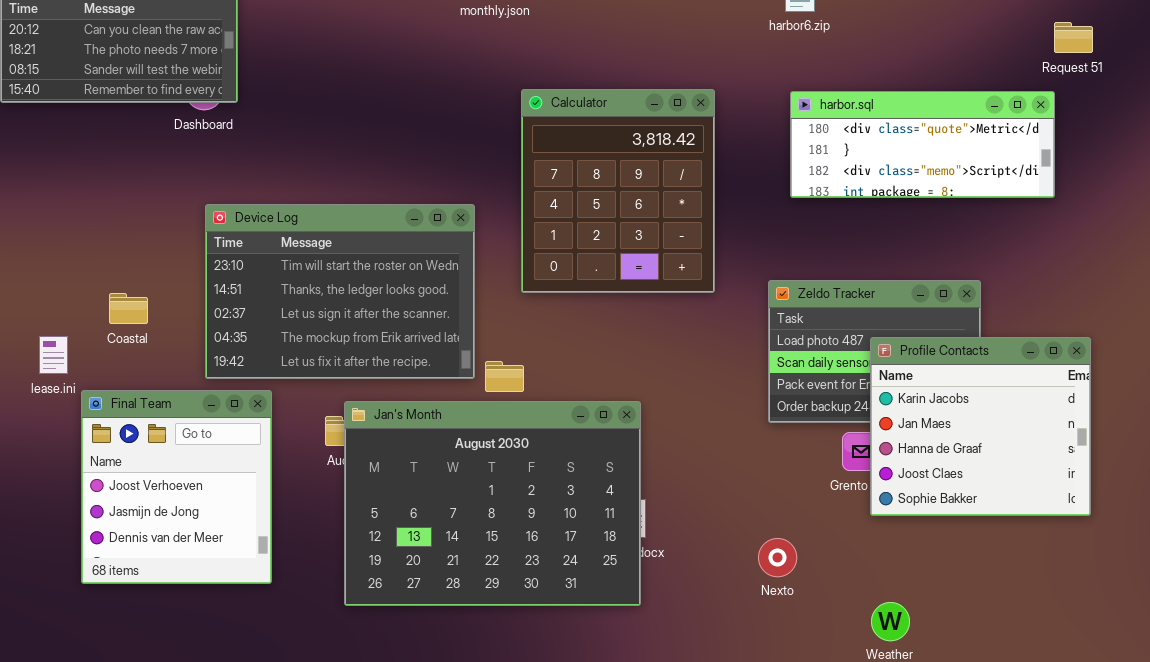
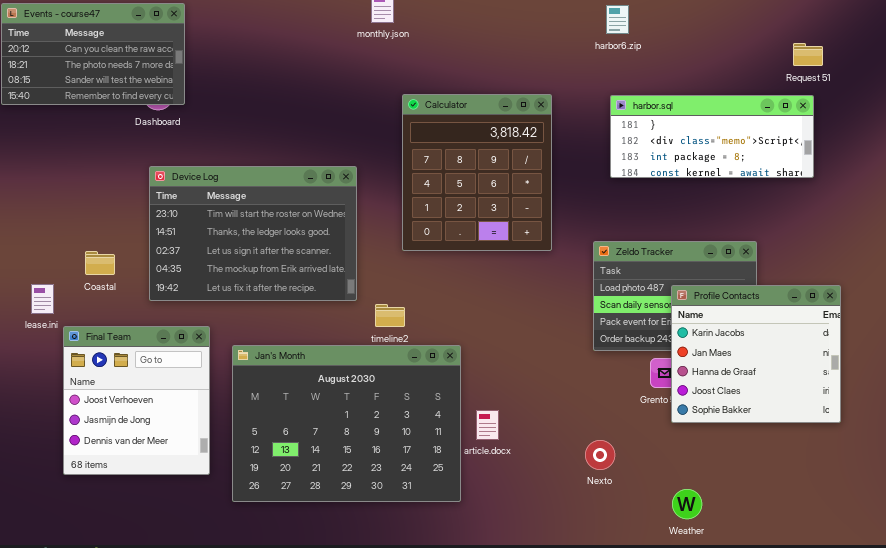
Request 51: [1054,22,1093,53] -> [793,43,823,66], moved
harbor.sql: [790,91,1055,198] -> [610,95,814,178], scrolled down 1 row
Device Log: [205,204,475,379] -> [149,166,357,301], moved
Jan's Month: [344,401,641,606] -> [232,345,461,502], moved

